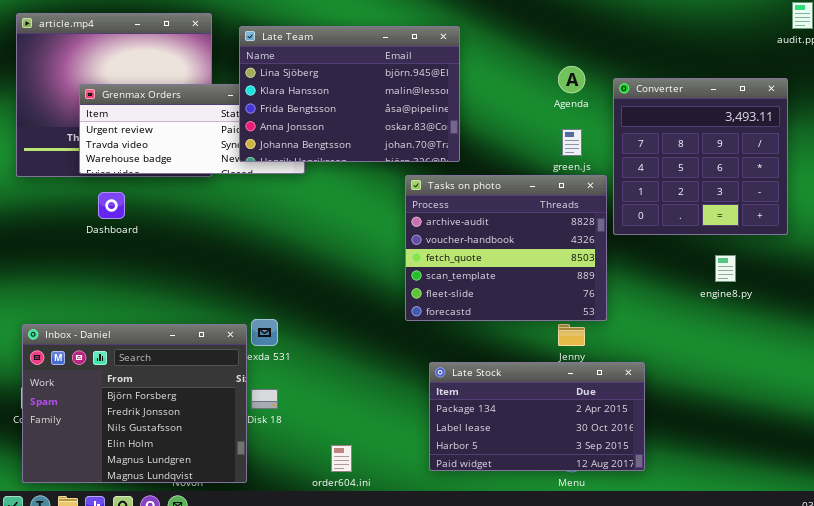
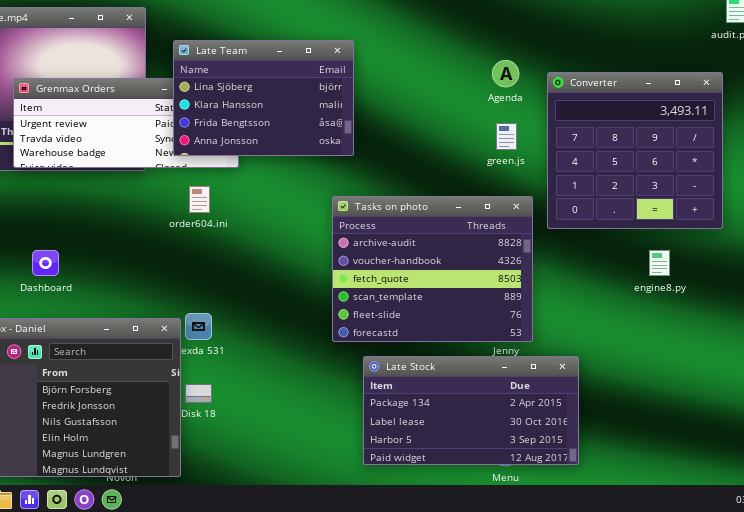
Late Team: [239,26,460,162] -> [173,40,354,156], resized
Tasks on photo: [405,175,607,321] -> [332,196,533,342], moved
Dashboard: [98,192,125,219] -> [32,250,59,276], moved
order604.ini: [331,445,352,472] -> [189,186,210,213], moved

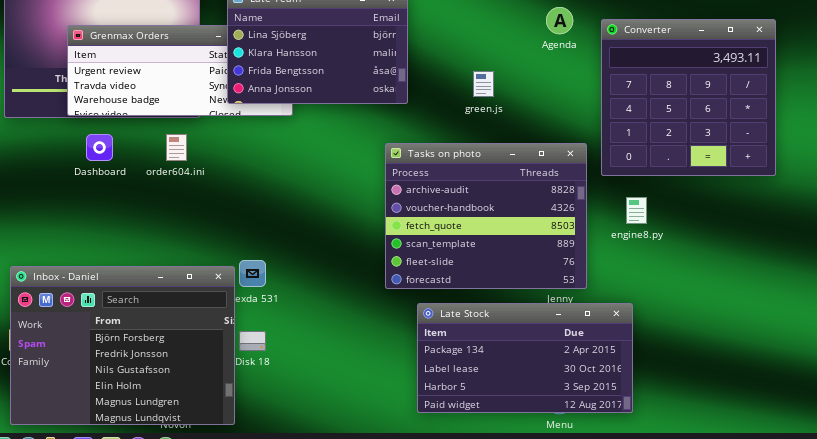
green.js: [496,123,517,150] -> [473,71,494,97], moved
order604.ini: [189,186,210,213] -> [166,134,187,161], moved
Dashboard: [32,250,59,276] -> [86,134,113,161], moved
engine8.py: [649,250,670,276] -> [626,197,647,224], moved

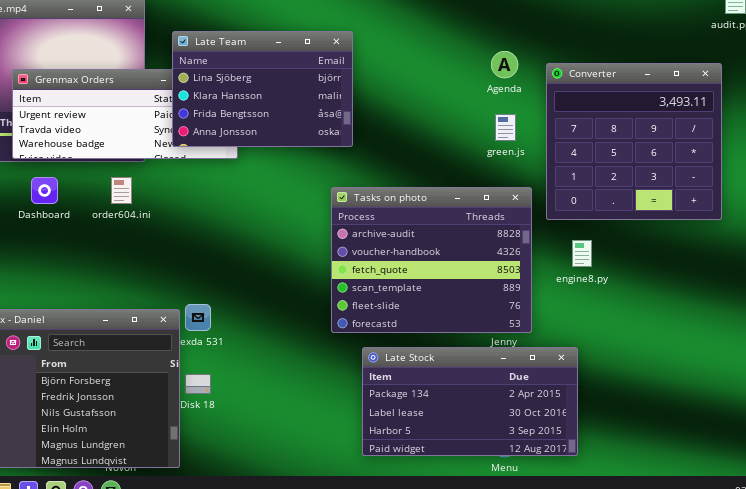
green.js: [473,71,494,97] -> [495,114,516,141], moved

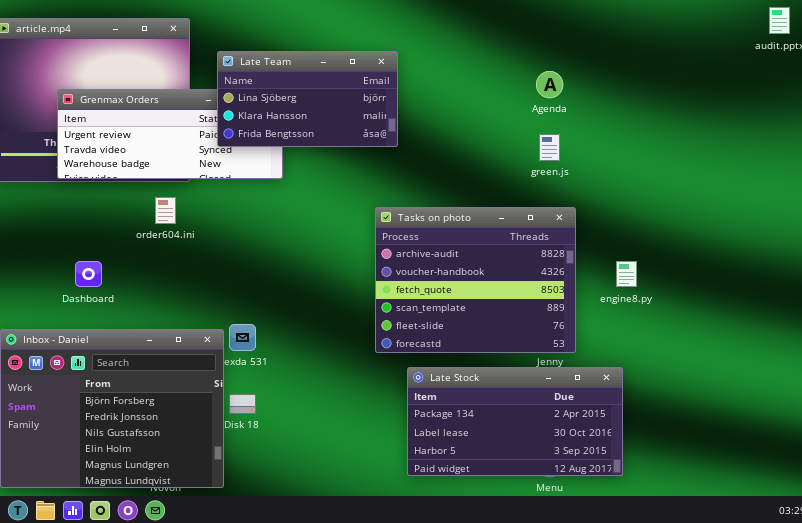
Late Team: [172,31,353,147] -> [217,51,398,147], resized
Converter: [546,63,722,220] -> none, closed
Dashboard: [31,177,58,204] -> [75,261,102,287], moved

